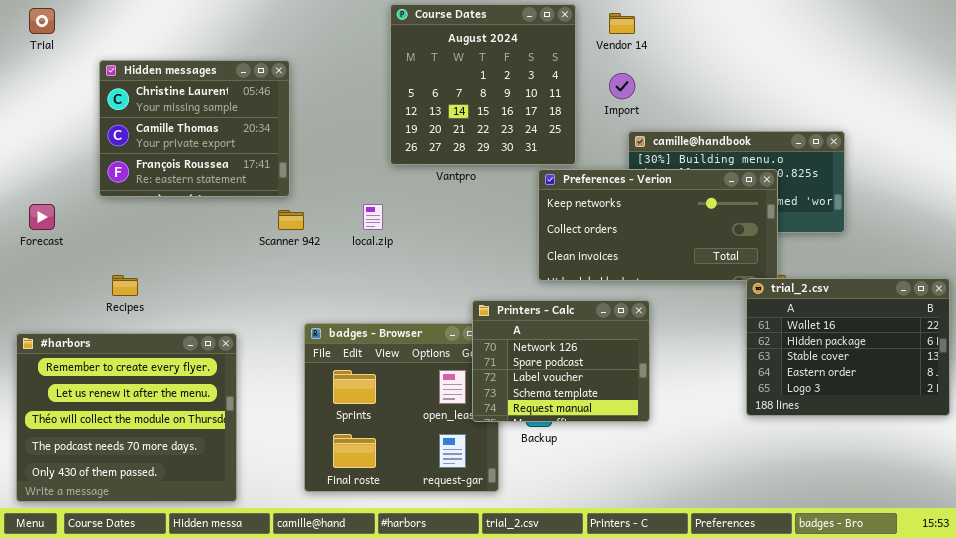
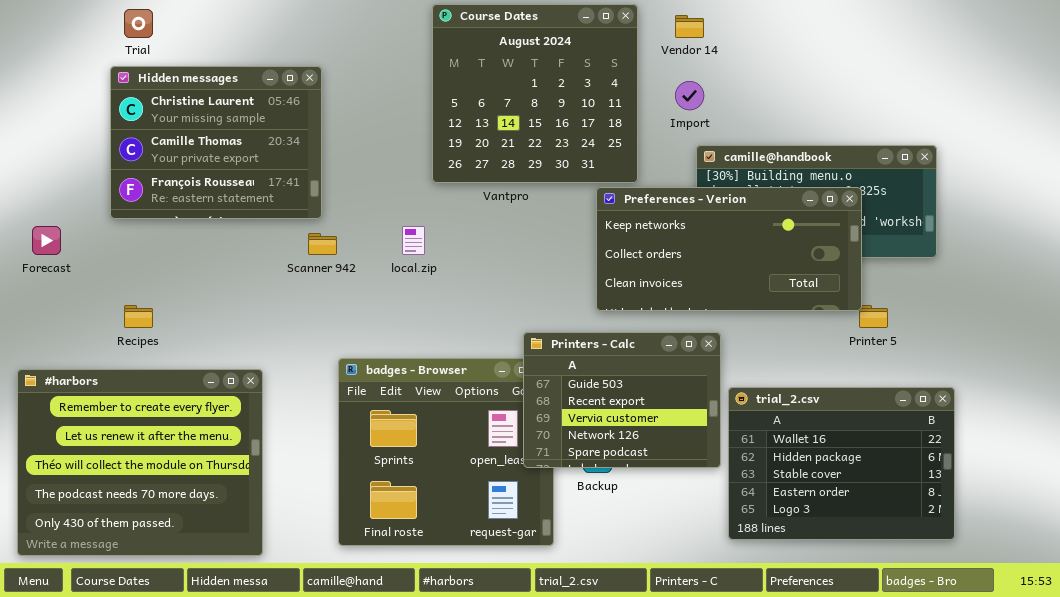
Trial: [29,8,55,34] -> [124,9,153,38], moved
trial_2.csv: [746,278,950,416] -> [728,387,955,540], moved
Printers - Calc: [472,300,650,422] -> [523,332,721,468], scrolled up 3 rows

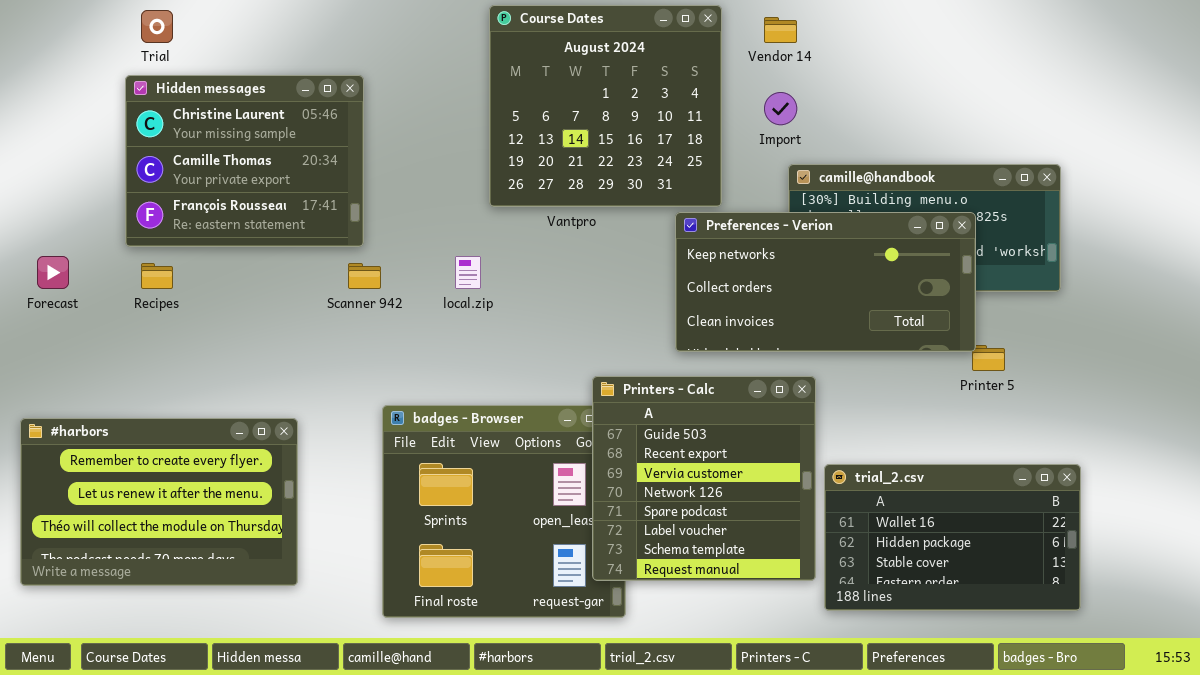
Recipes: [124,305,153,328] -> [141,263,173,289], moved
Printers - Calc: [523,332,721,468] -> [592,376,816,581], resized
#harbors: [17,369,263,556] -> [20,418,298,586], resized
trial_2.csv: [728,387,955,540] -> [824,464,1081,611], resized

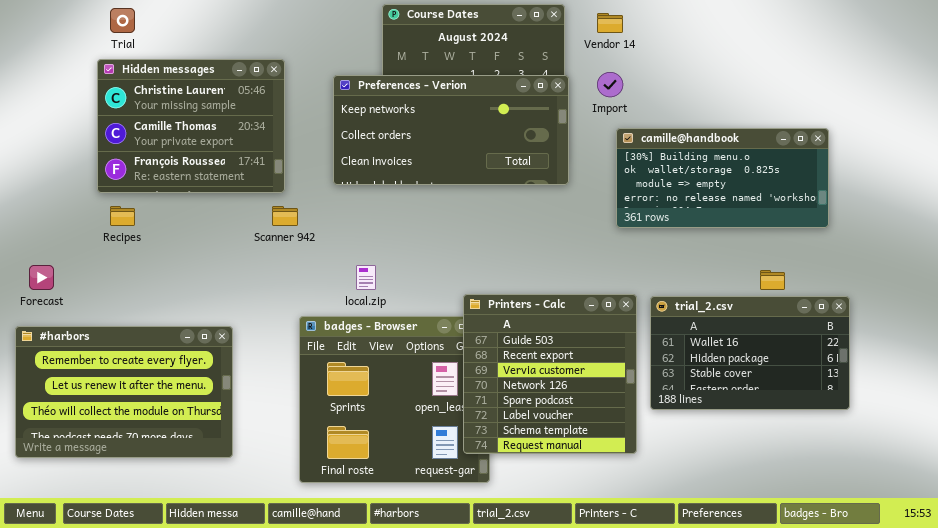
Preferences - Verion: [675,212,976,352] -> [333,75,569,185], moved
Forecast: [37,256,69,289] -> [29,265,54,290], moved
local.zip: [455,256,481,289] -> [356,265,376,290], moved
trial_2.csv: [824,464,1081,611] -> [650,296,850,410], moved

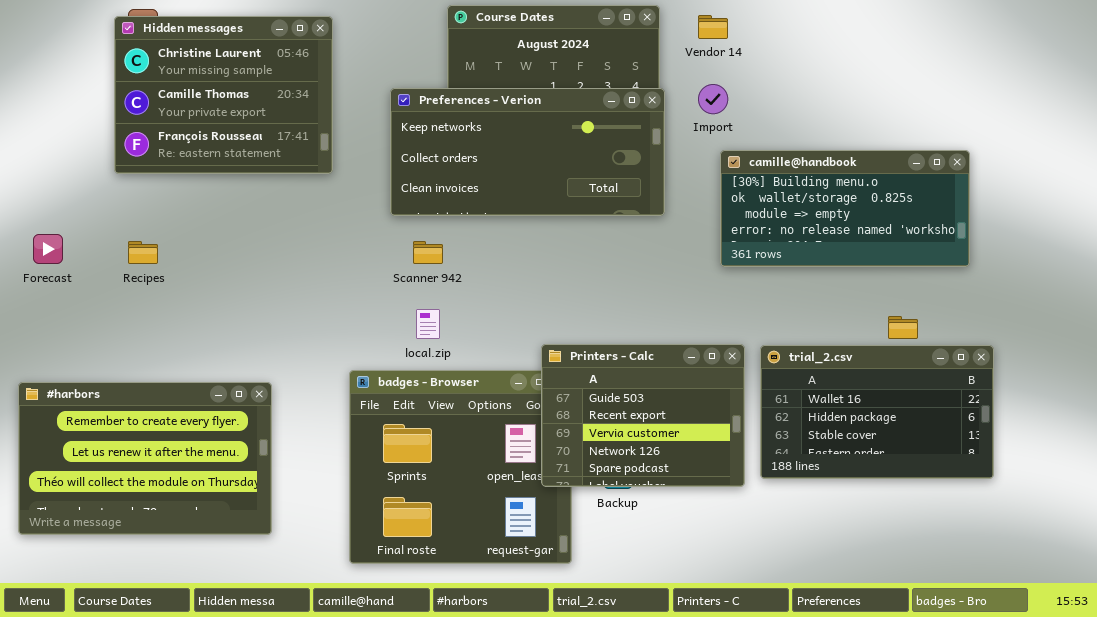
Hidden messages: [97,59,285,193] -> [114,16,333,174], moved
Scanner 942: [272,206,298,226] -> [413,241,443,264], moved
Forecast: [29,265,54,290] -> [33,234,63,264], moved
Printers - Calc: [463,294,637,454] -> [541,344,745,487], resized

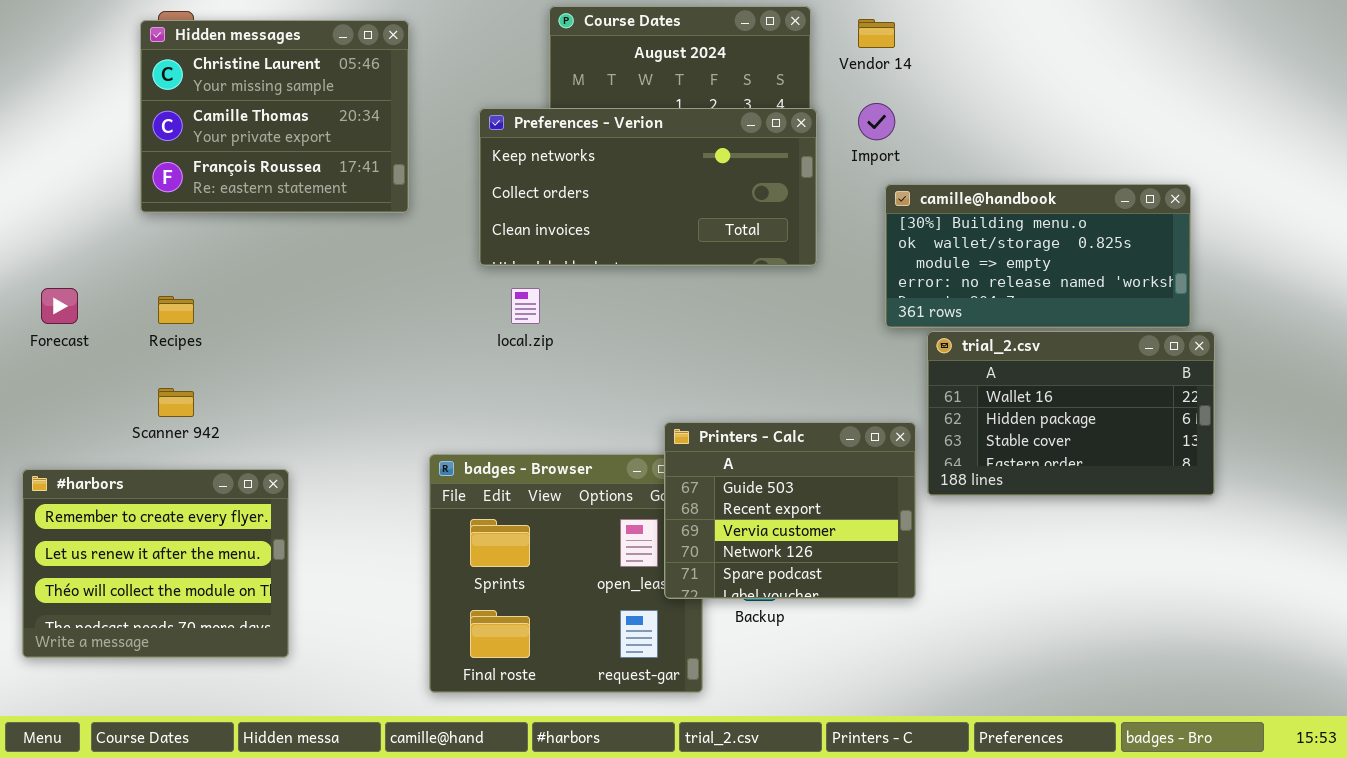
Scanner 942: [413,241,443,264] -> [158,388,194,417], moved
local.zip: [416,309,440,339] -> [511,288,540,324], moved
trial_2.csv: [760,345,994,479] -> [927,331,1215,496], moved
#harbors: [18,382,272,535] -> [22,469,289,658], resized

